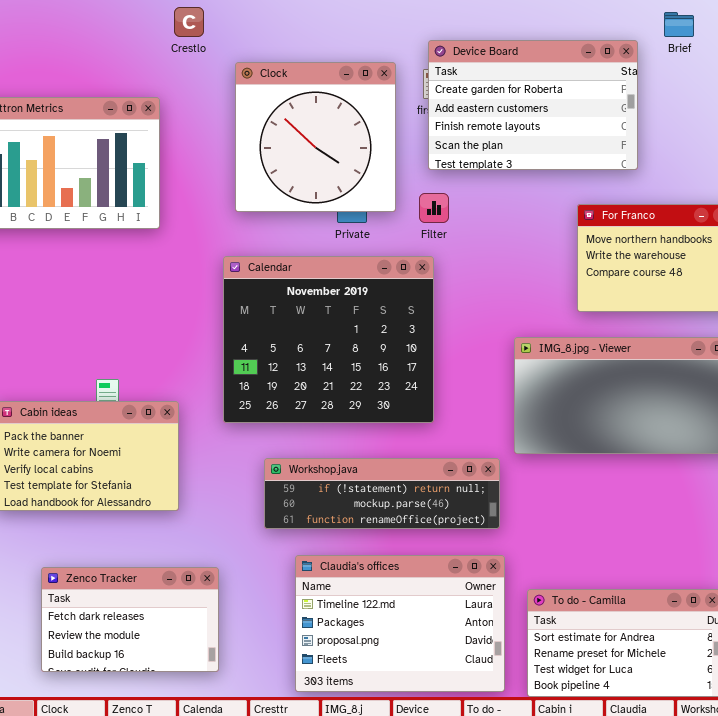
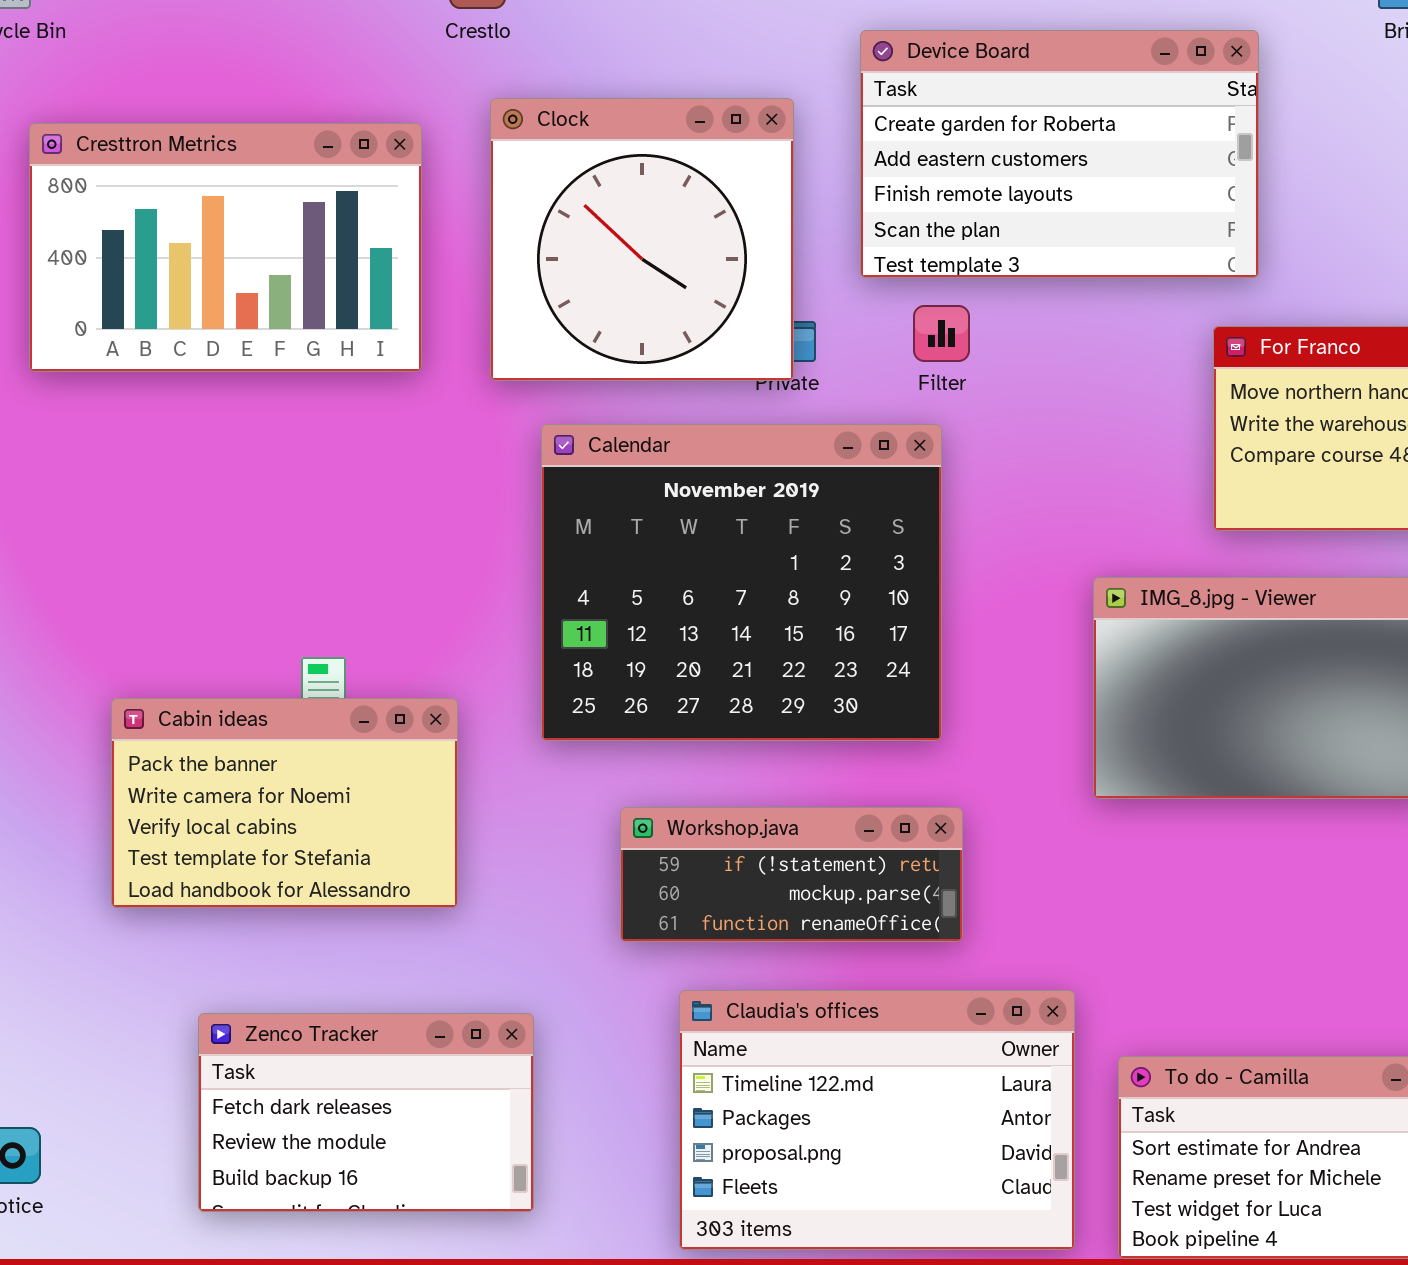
Device Board: [428,40,638,170] -> [860,30,1259,278], moved
Clock: [235,62,396,212] -> [490,98,794,381], moved
Workshop.java: [264,458,500,529] -> [620,807,963,942], resized

